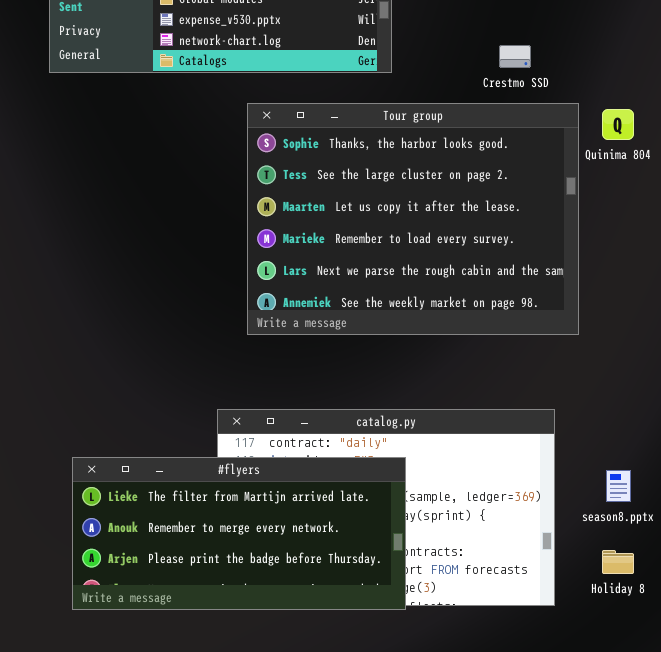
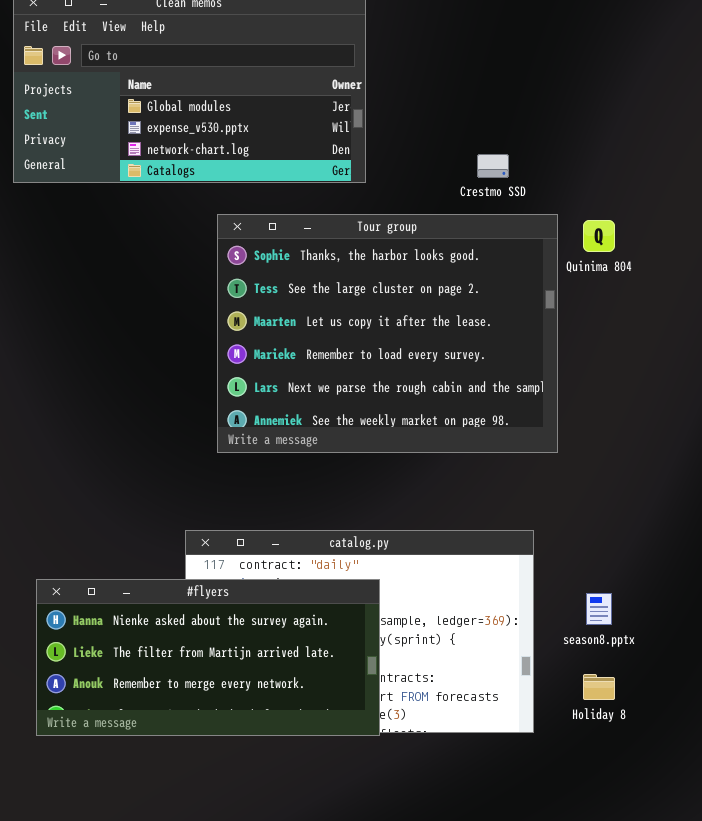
#flyers: [72,457,406,610] -> [36,579,380,736], scrolled up 1 row

